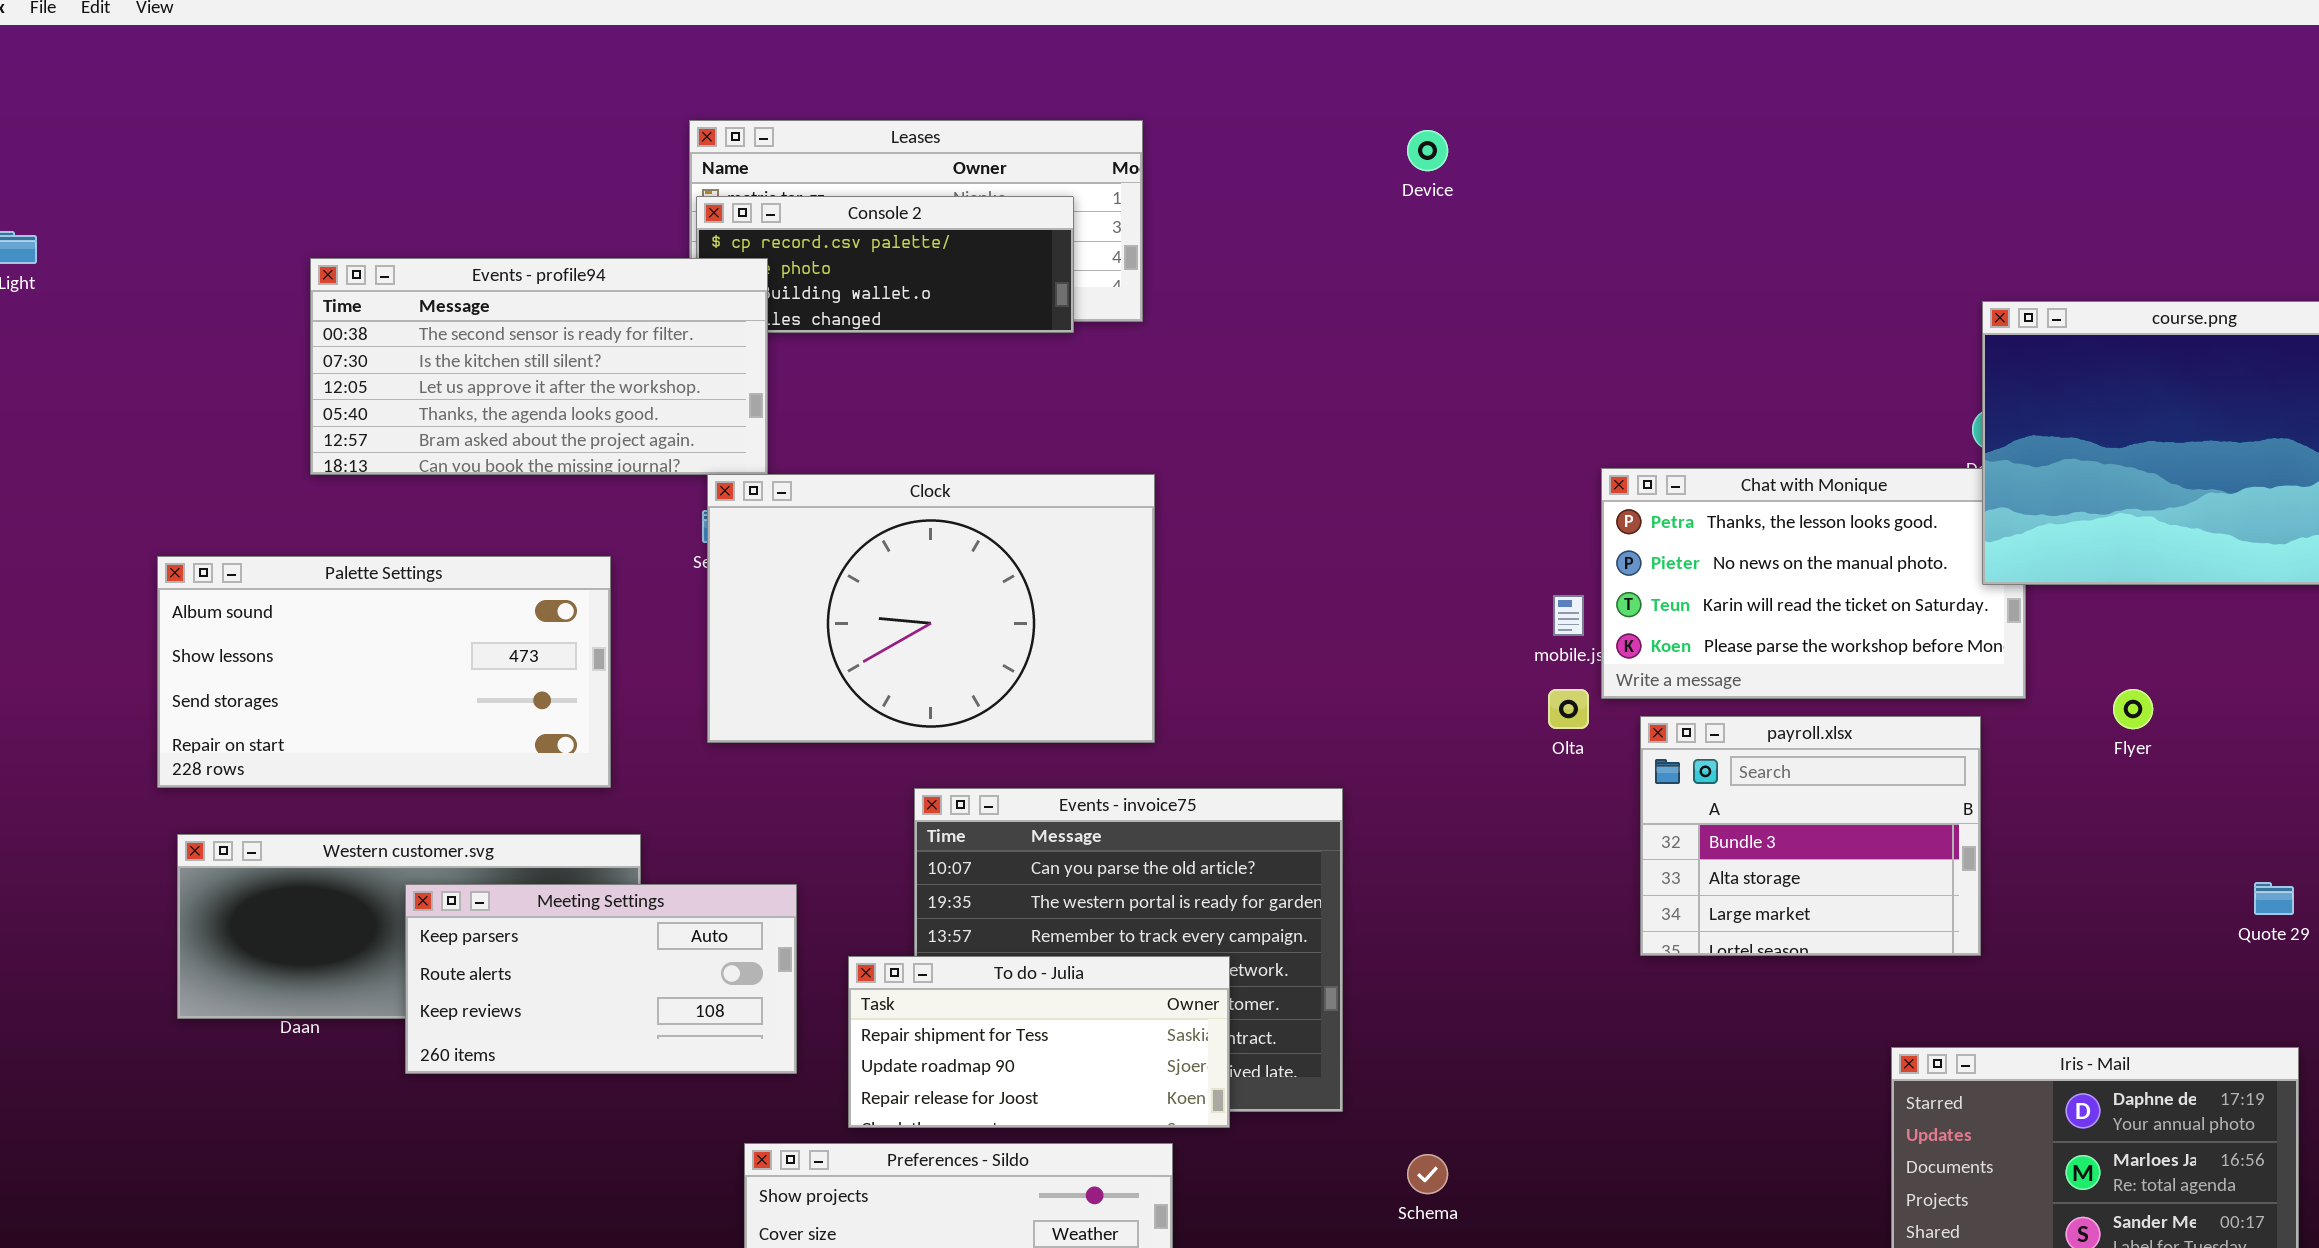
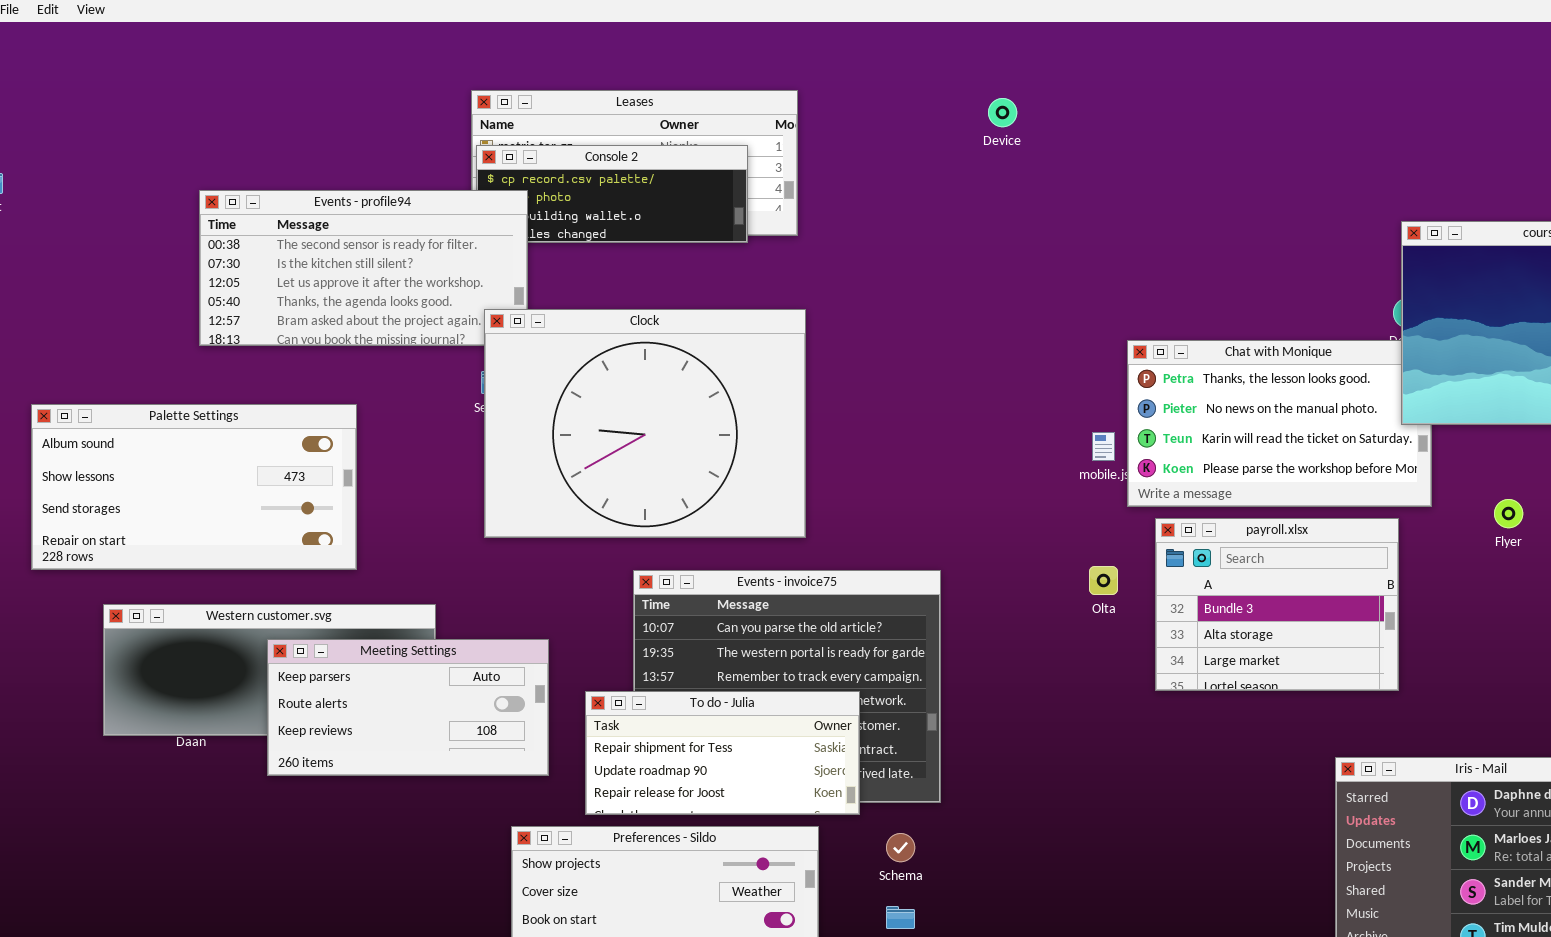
Clock: [707,474,1155,743] -> [484,309,806,538], resized
Palette Settings: [157,556,611,788] -> [31,404,357,570], moved
Olta: [1548,689,1589,729] -> [1089,566,1118,595], moved
Schema: [1407,1154,1448,1194] -> [886,833,915,862], moved

